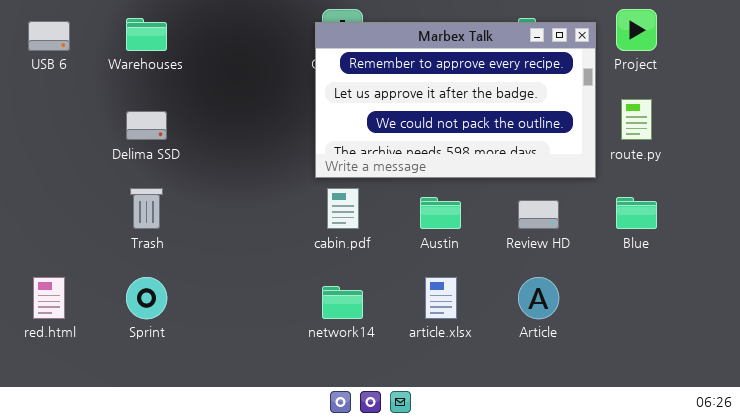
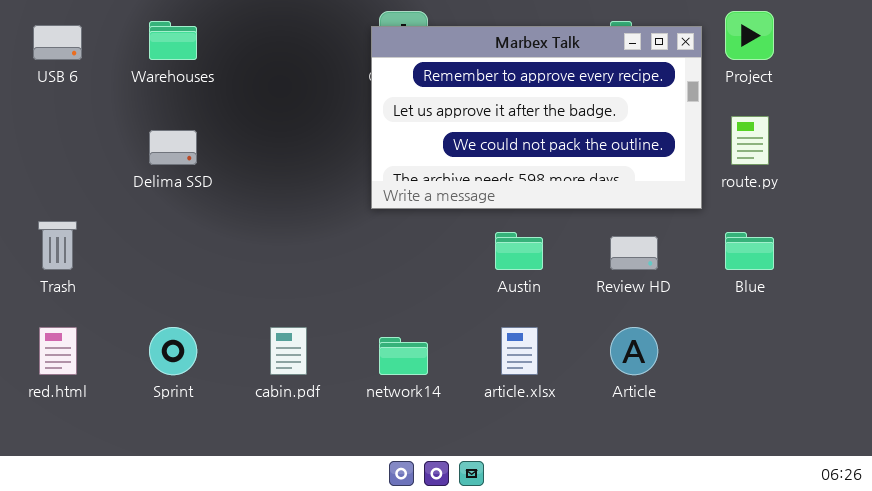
Trash: [130,188,163,229] -> [38,221,77,270], moved
cabin.pdf: [327,188,359,229] -> [270,327,307,375], moved

